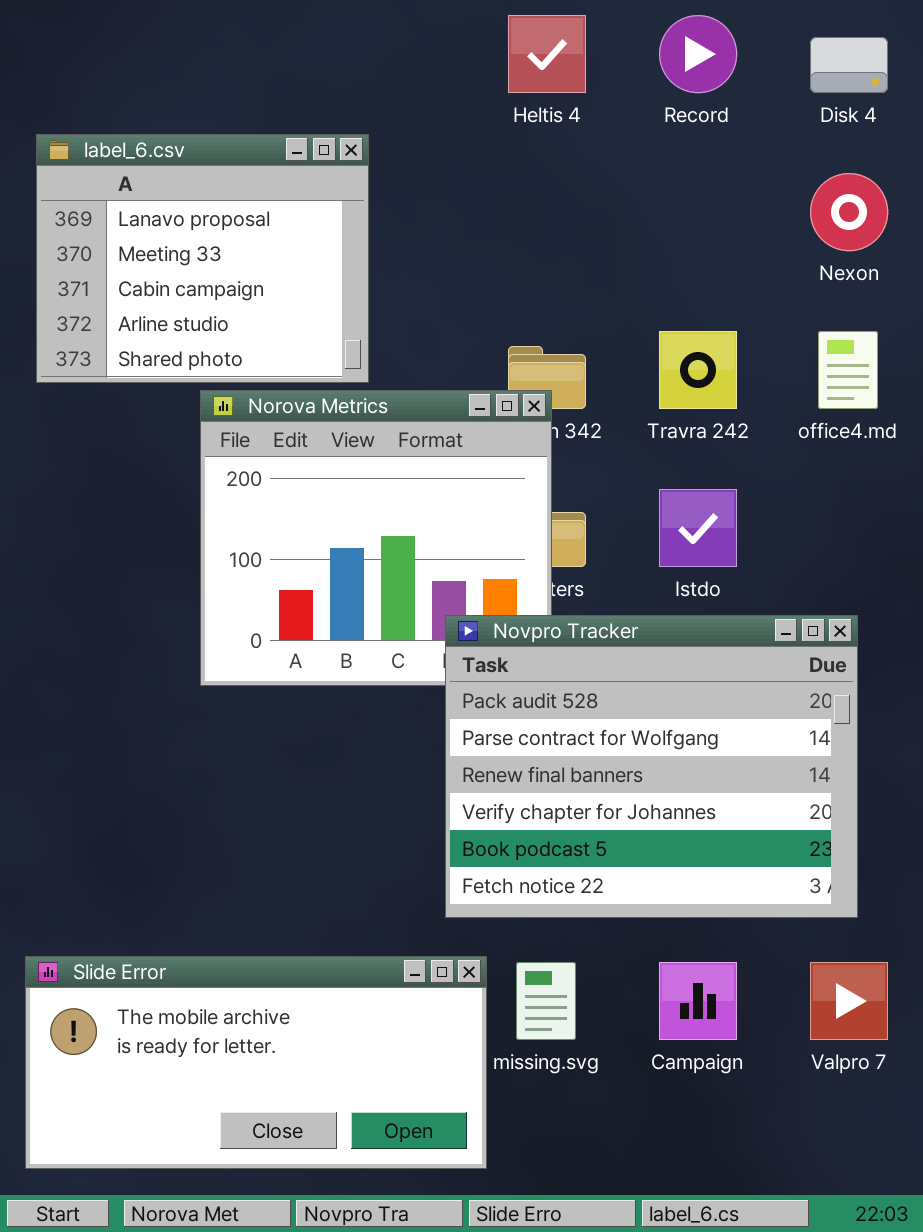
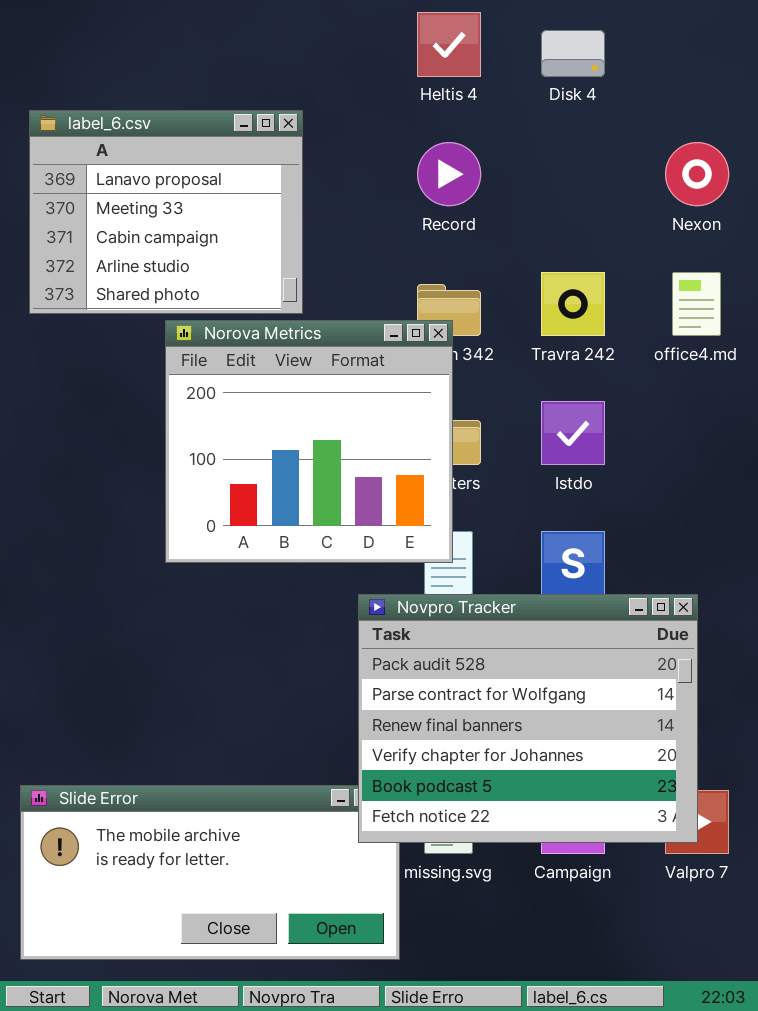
Record: [659,15,737,93] -> [417,142,481,206], moved
Disk 4: [810,37,888,93] -> [541,30,605,77], moved
Novpro Tracker: [445,615,858,918] -> [358,594,698,843], moved

